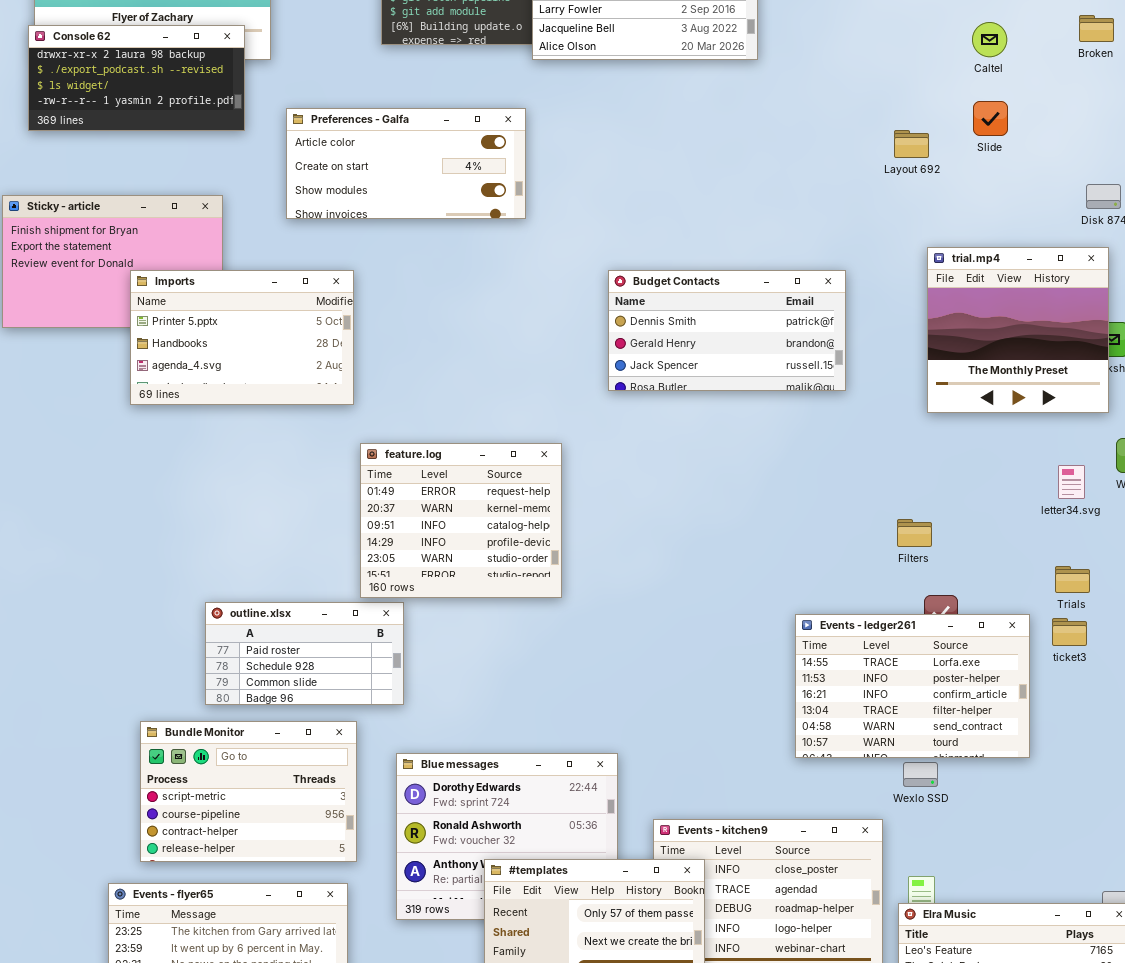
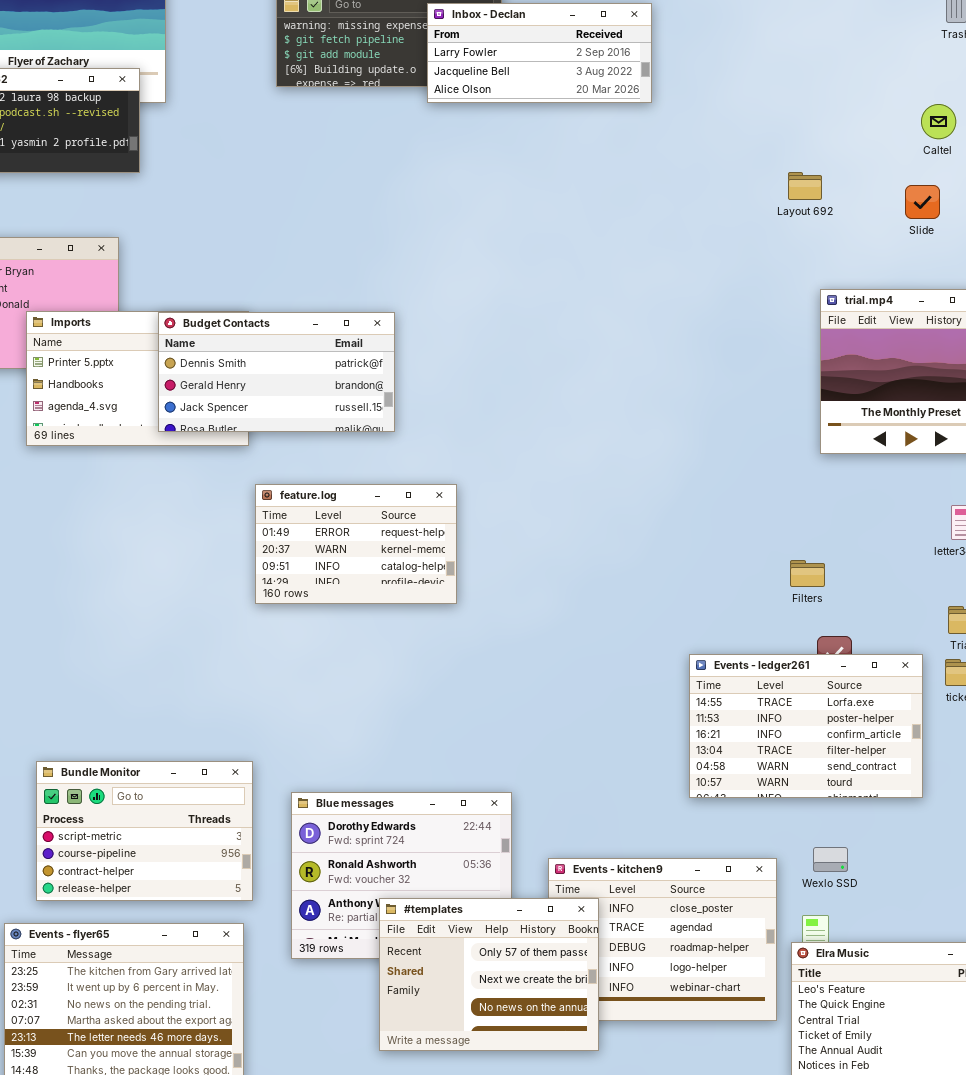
Caltel: [972,22,1007,57] -> [921,104,956,139], moved
Slide: [973,101,1008,136] -> [905,185,940,219], moved
Preferences - Galfa: [286,108,526,219] -> none, closed
Budget Contacts: [608,270,846,391] -> [158,312,395,432], moved
feature.log: [360,443,562,598] -> [255,484,457,604], resized
outline.xlsx: [205,602,404,705] -> none, closed
Wexlo SSD: [903,762,938,787] -> [813,847,848,872], moved

